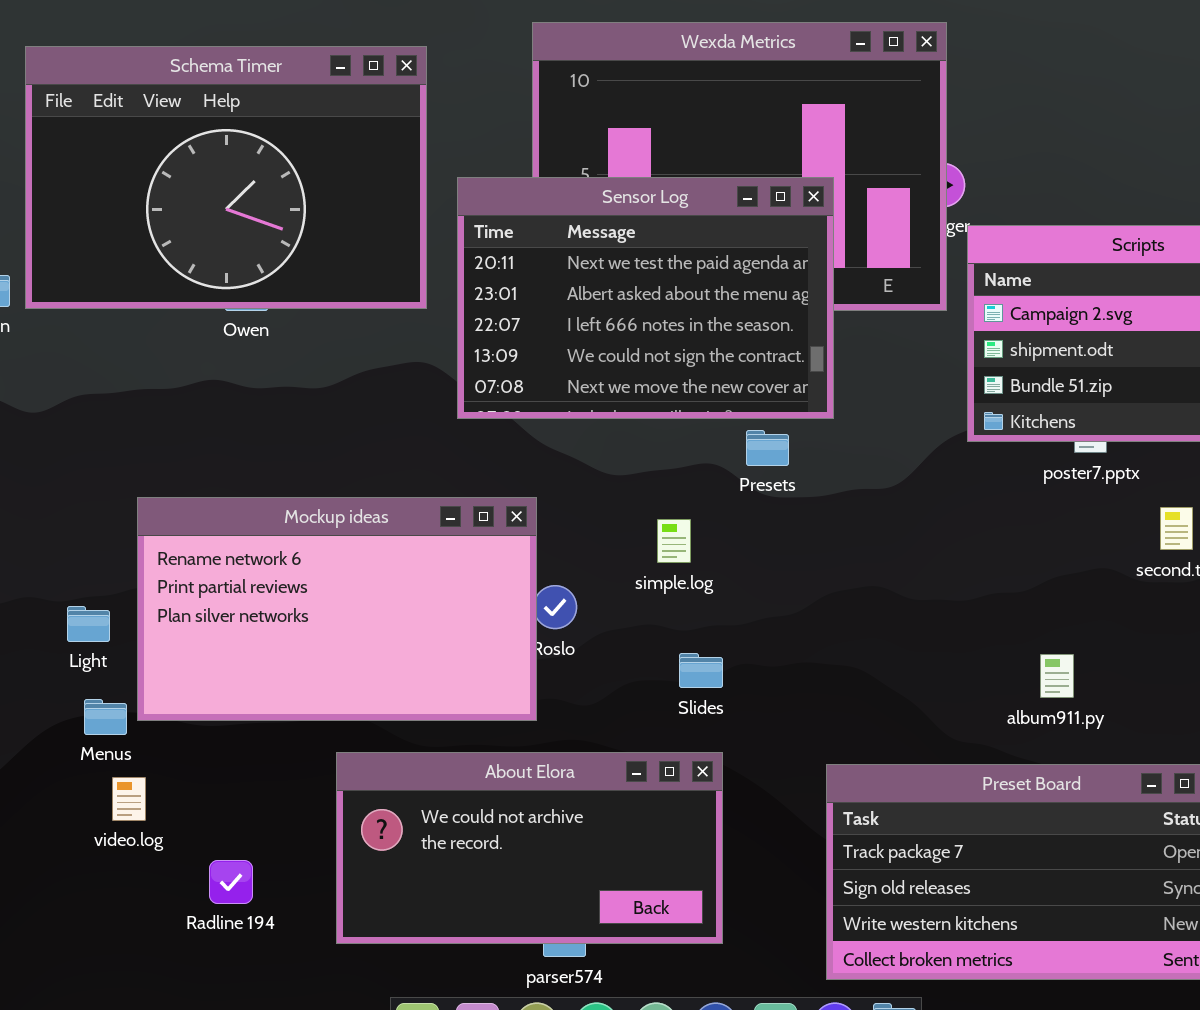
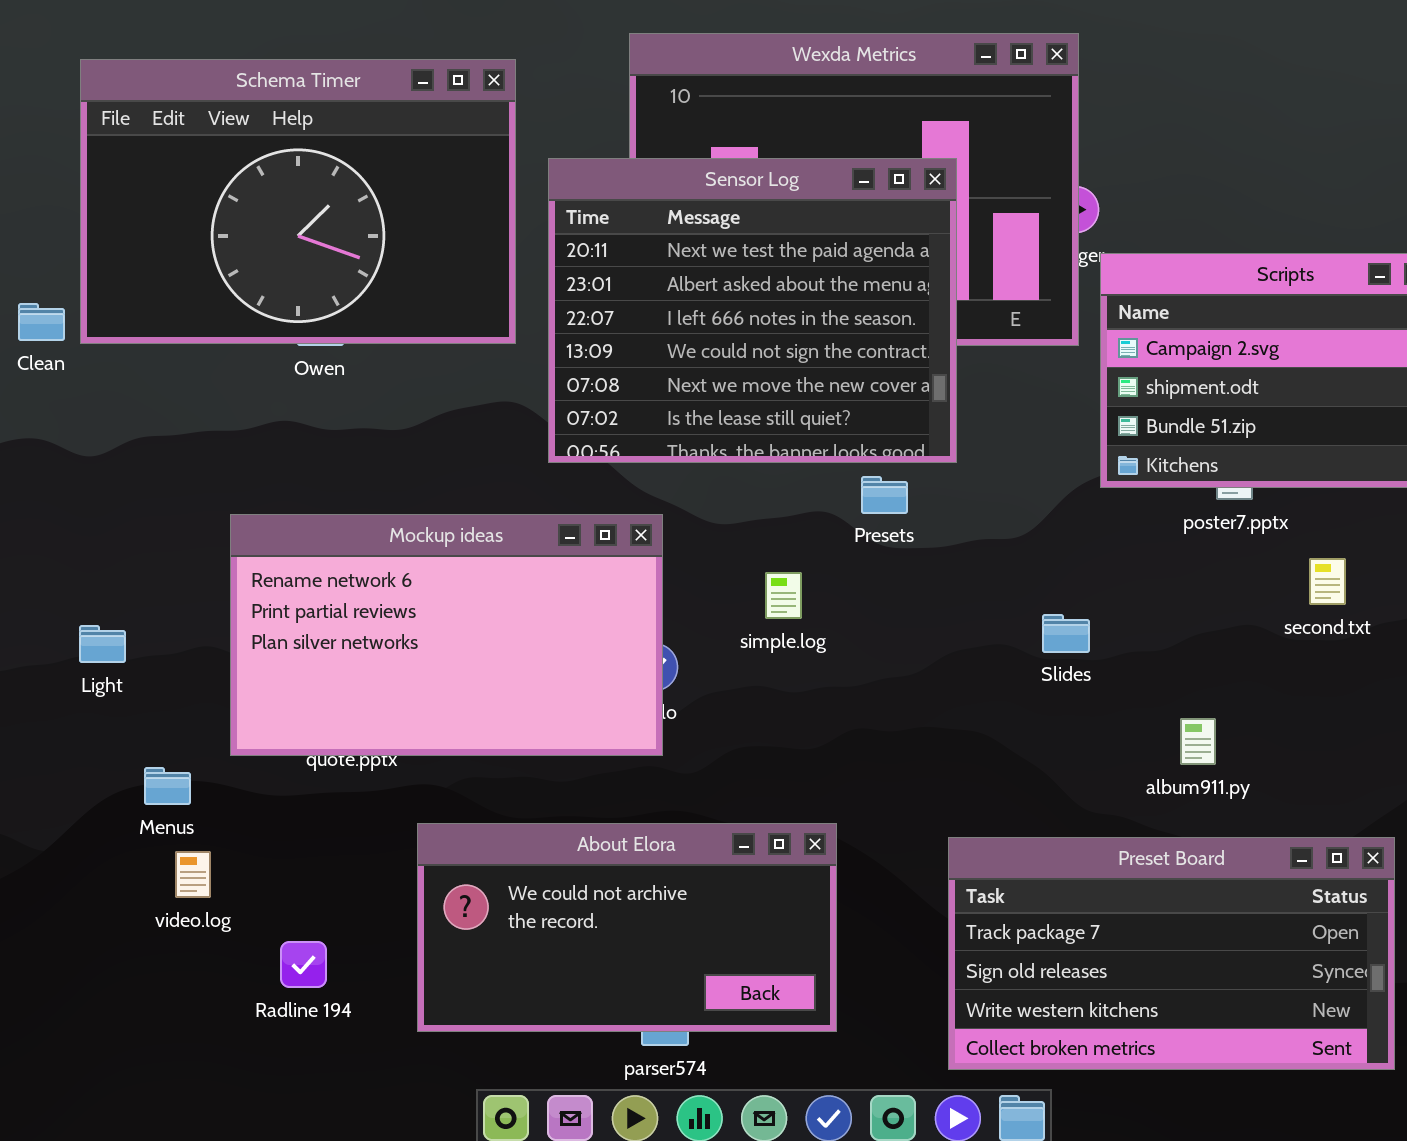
Sensor Log: [457,177,834,419] -> [548,158,957,463], resized
Mockup ideas: [137,497,537,721] -> [230,514,663,756], moved
Light: [67,606,110,642] -> [79,625,126,663], moved
Slides: [679,653,723,688] -> [1042,614,1090,653], moved

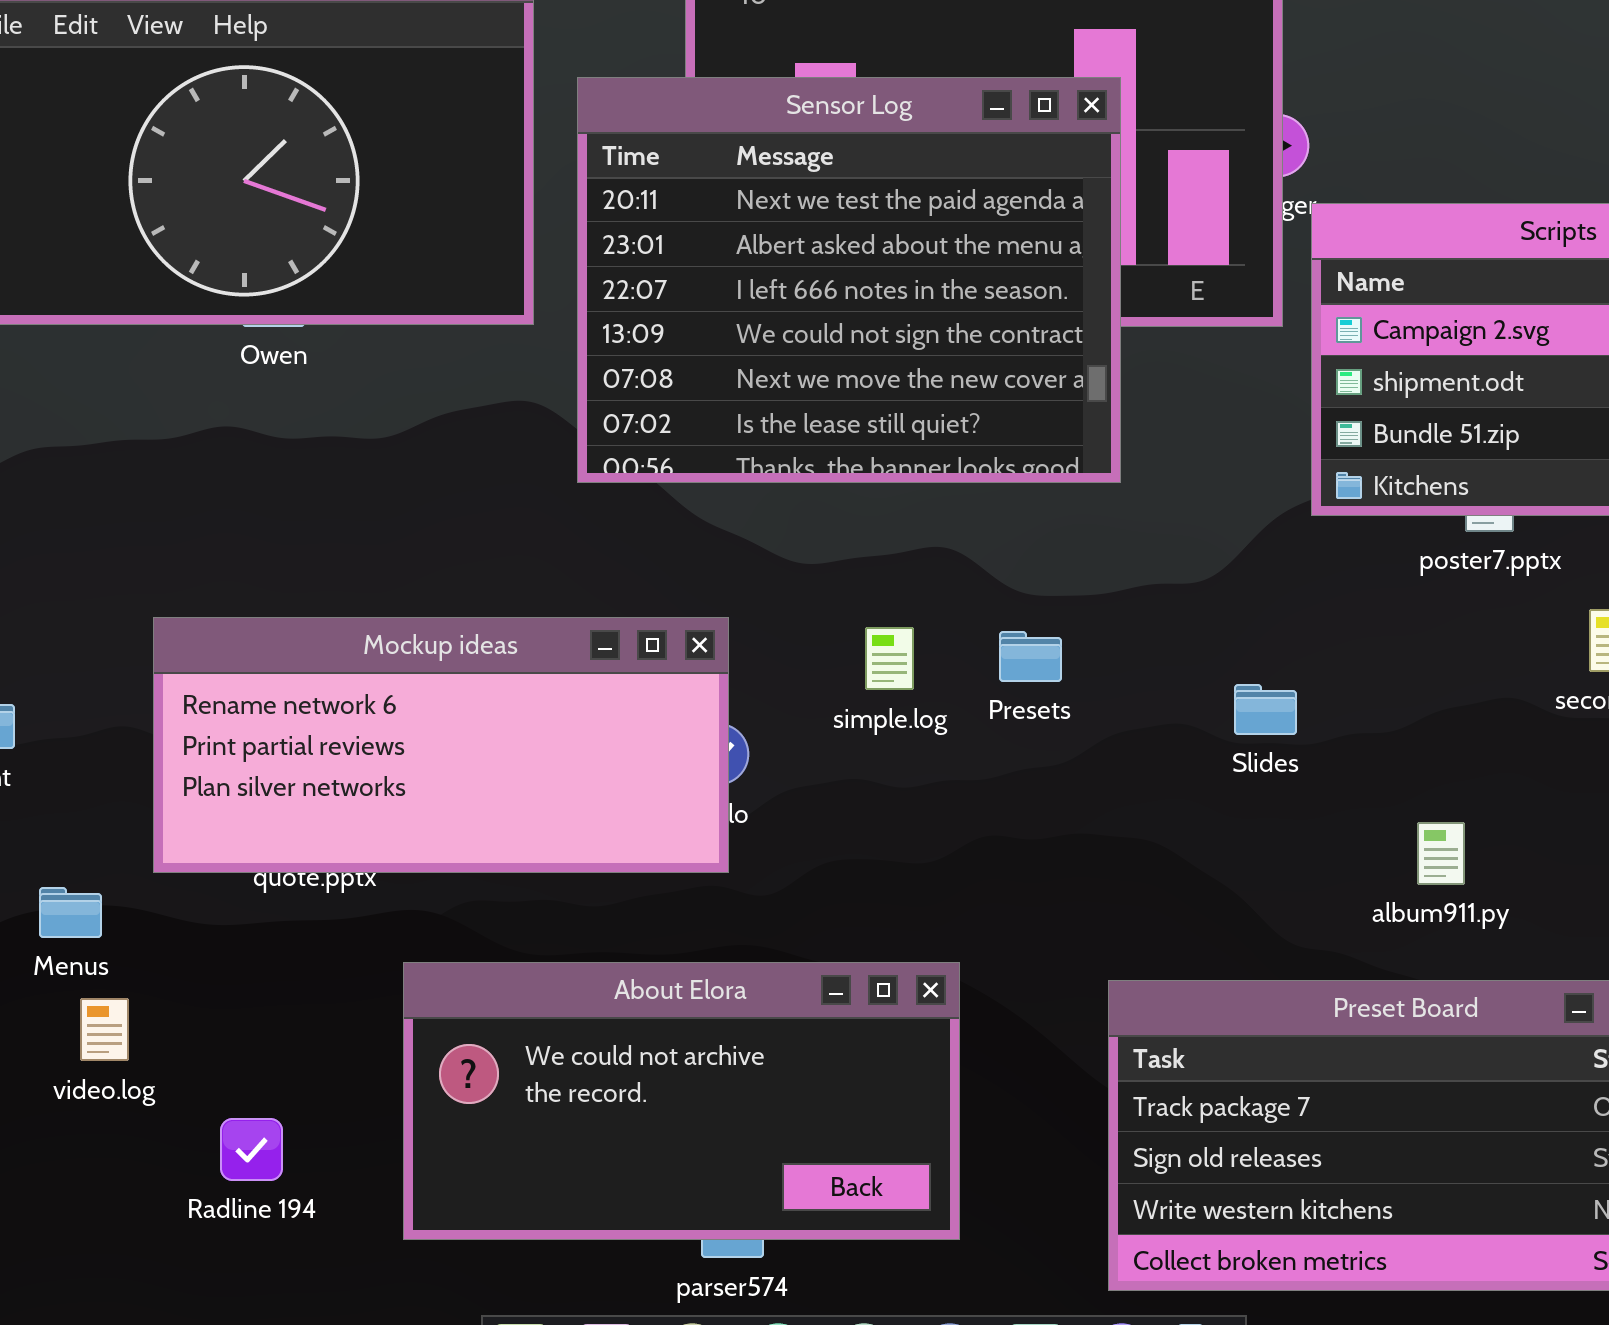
Presets: [861,476,908,514] -> [999,631,1062,682], moved
Mockup ideas: [230,514,663,756] -> [153,617,729,873], resized

